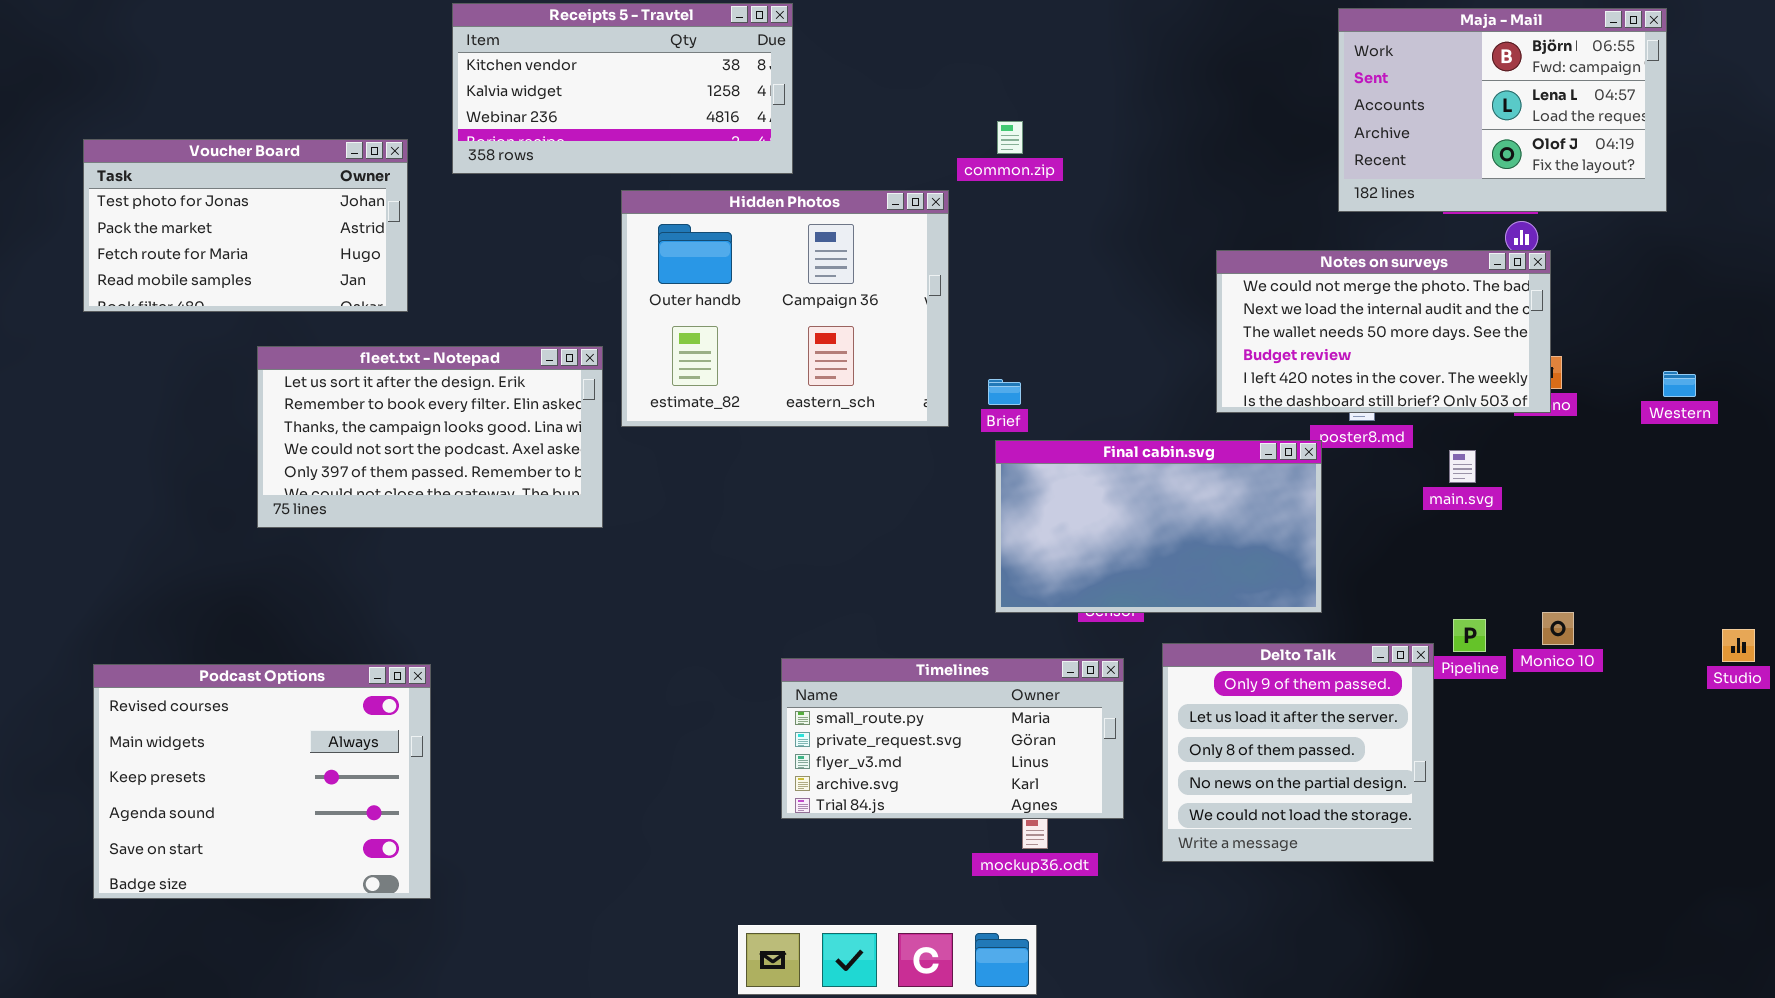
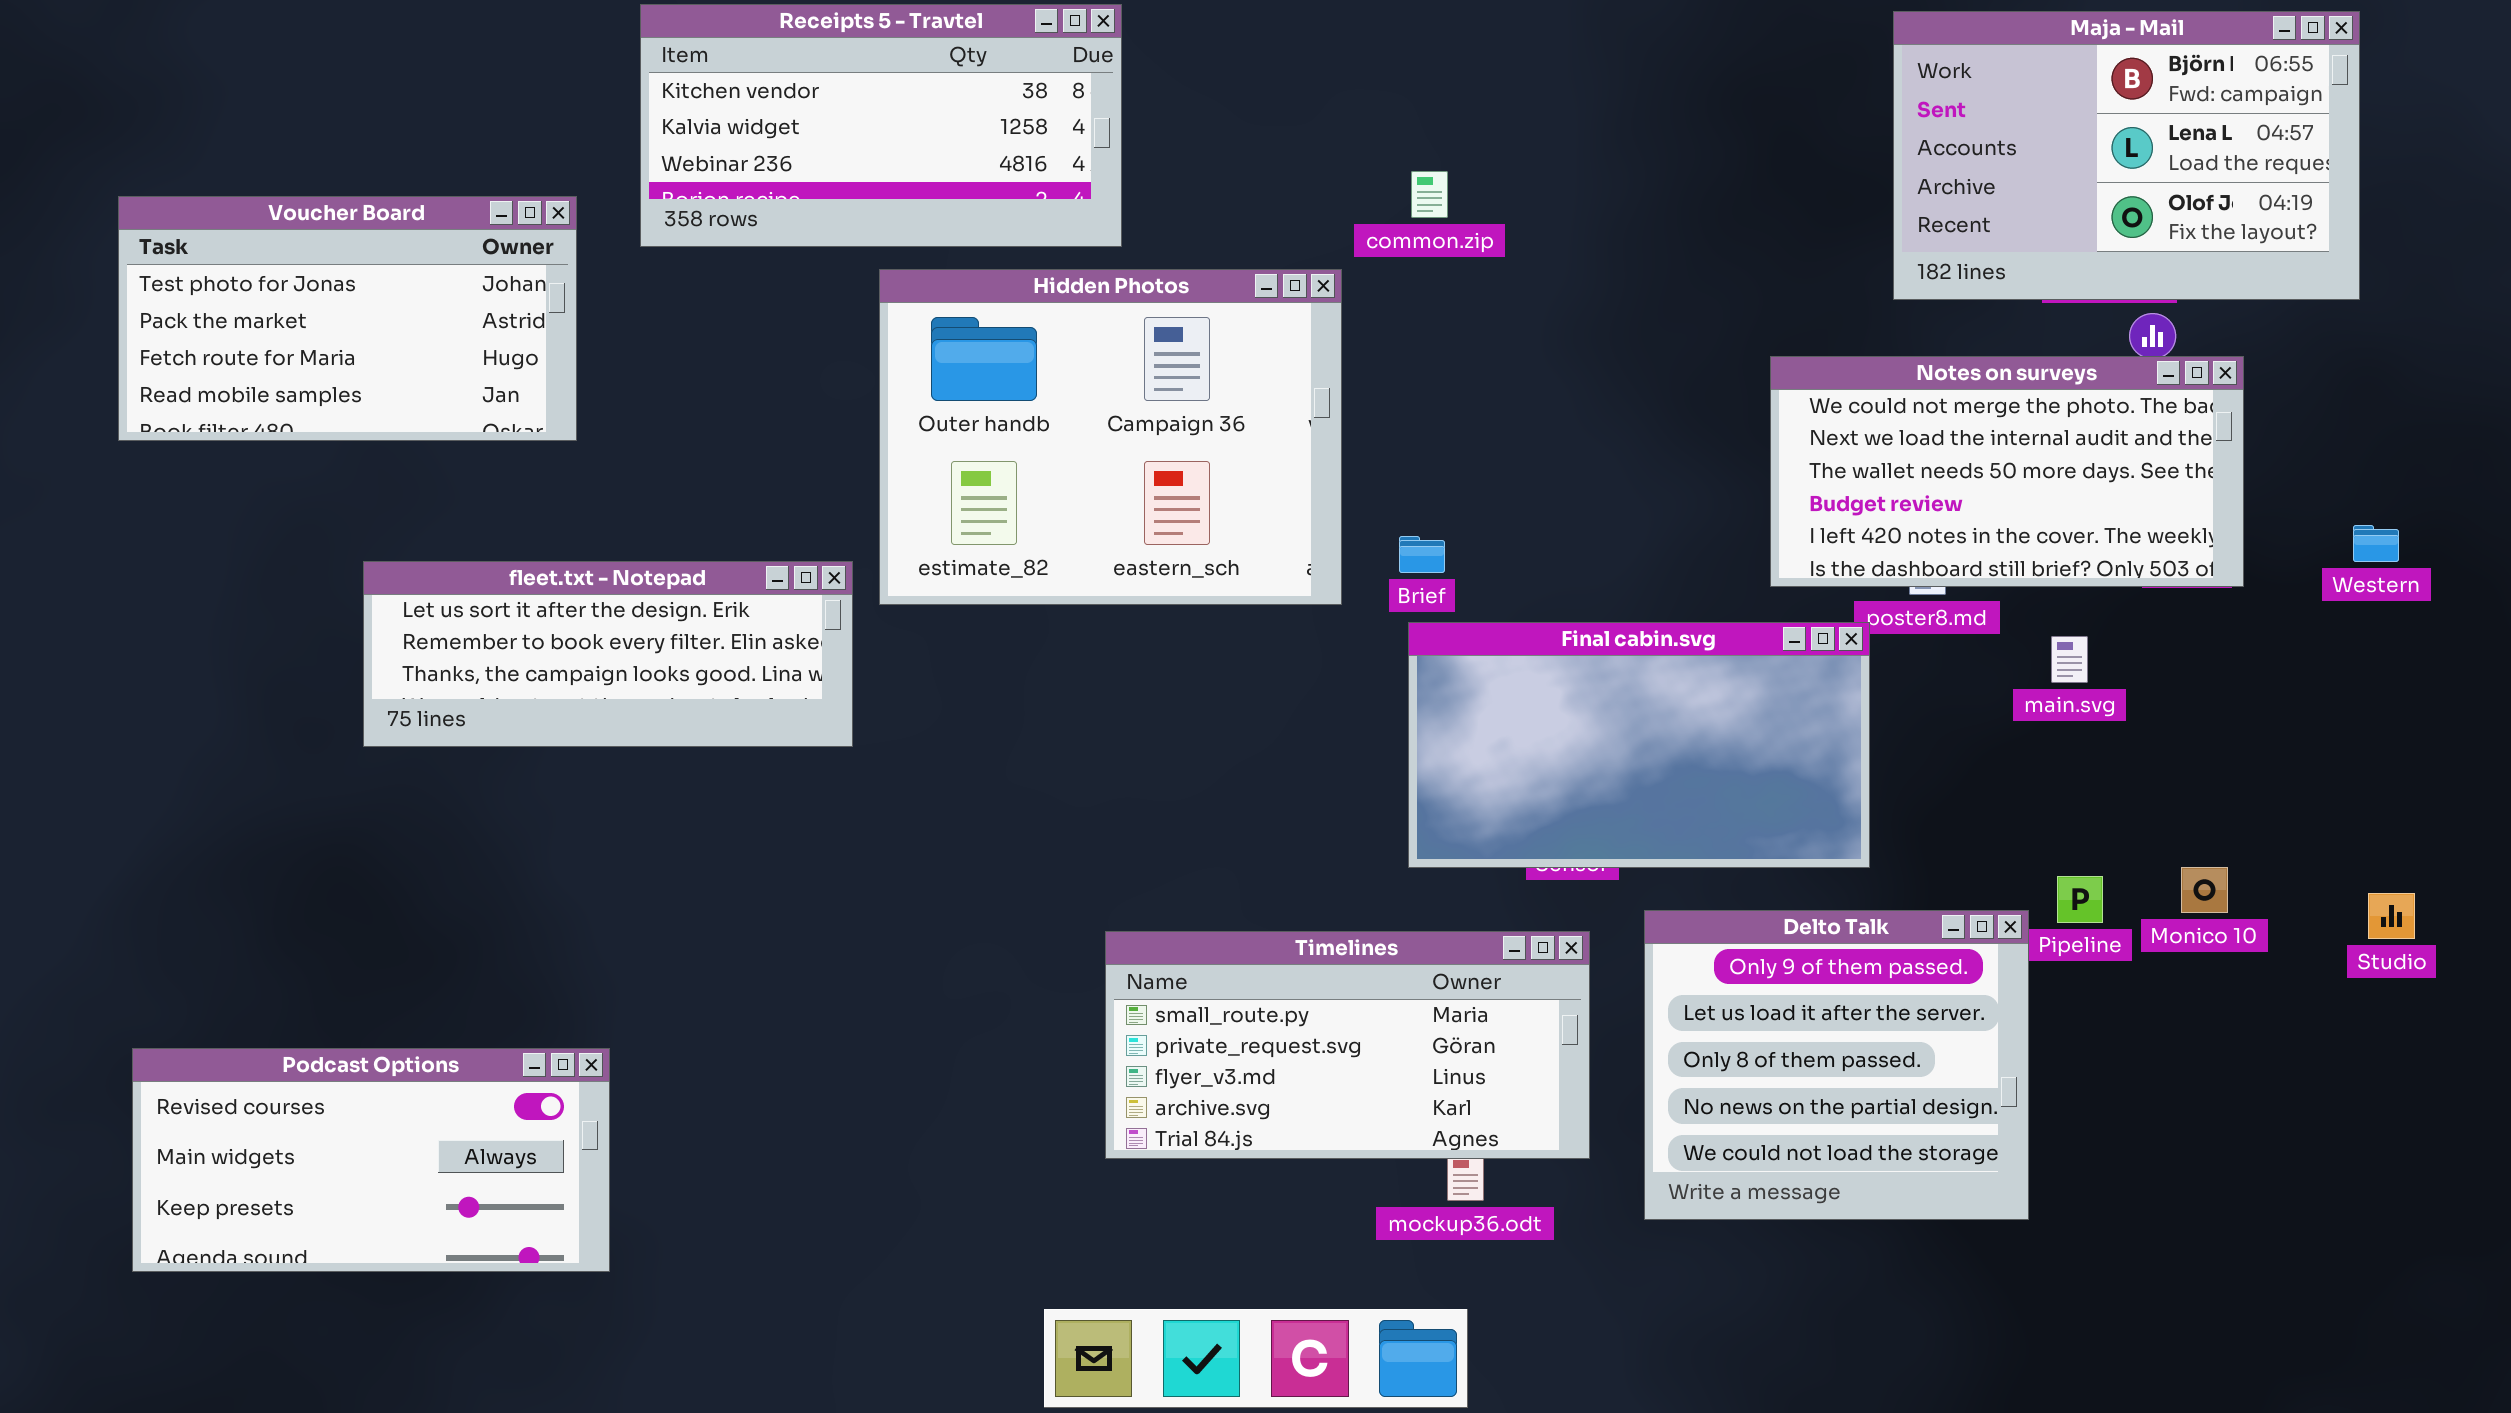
Notes on surveys: [1216,250,1551,413] -> [1770,356,2244,587], moved
fleet.txt - Notepad: [257,346,603,528] -> [363,561,853,747], resized
Studio: [1722,629,1755,662] -> [2368,893,2415,939], moved
Podcast Options: [93,664,431,899] -> [132,1048,610,1272], resized

